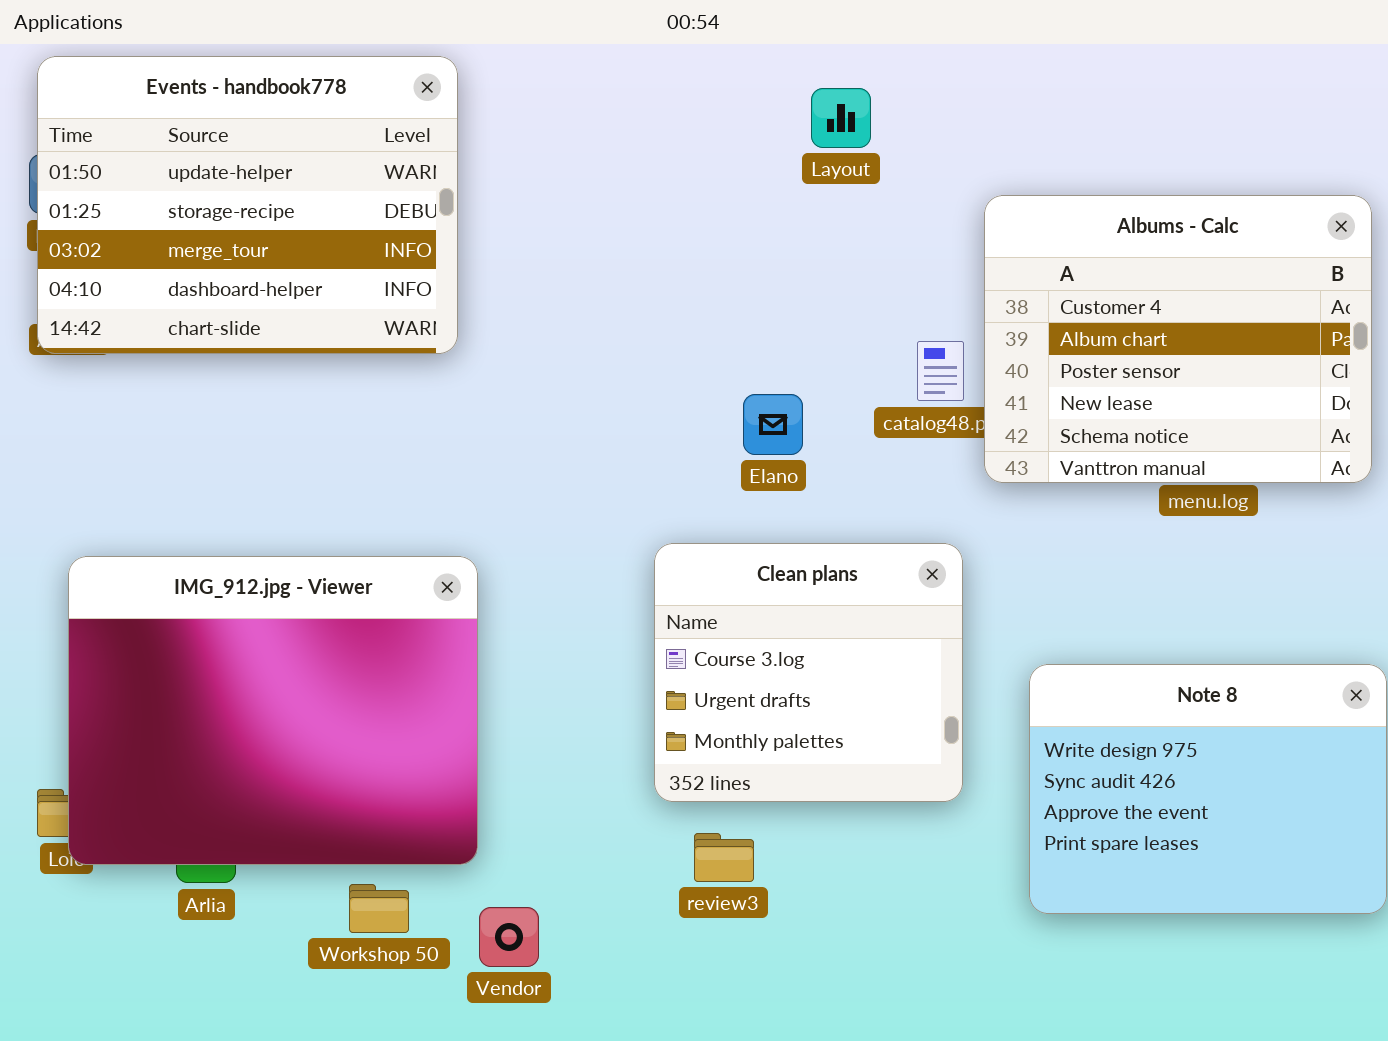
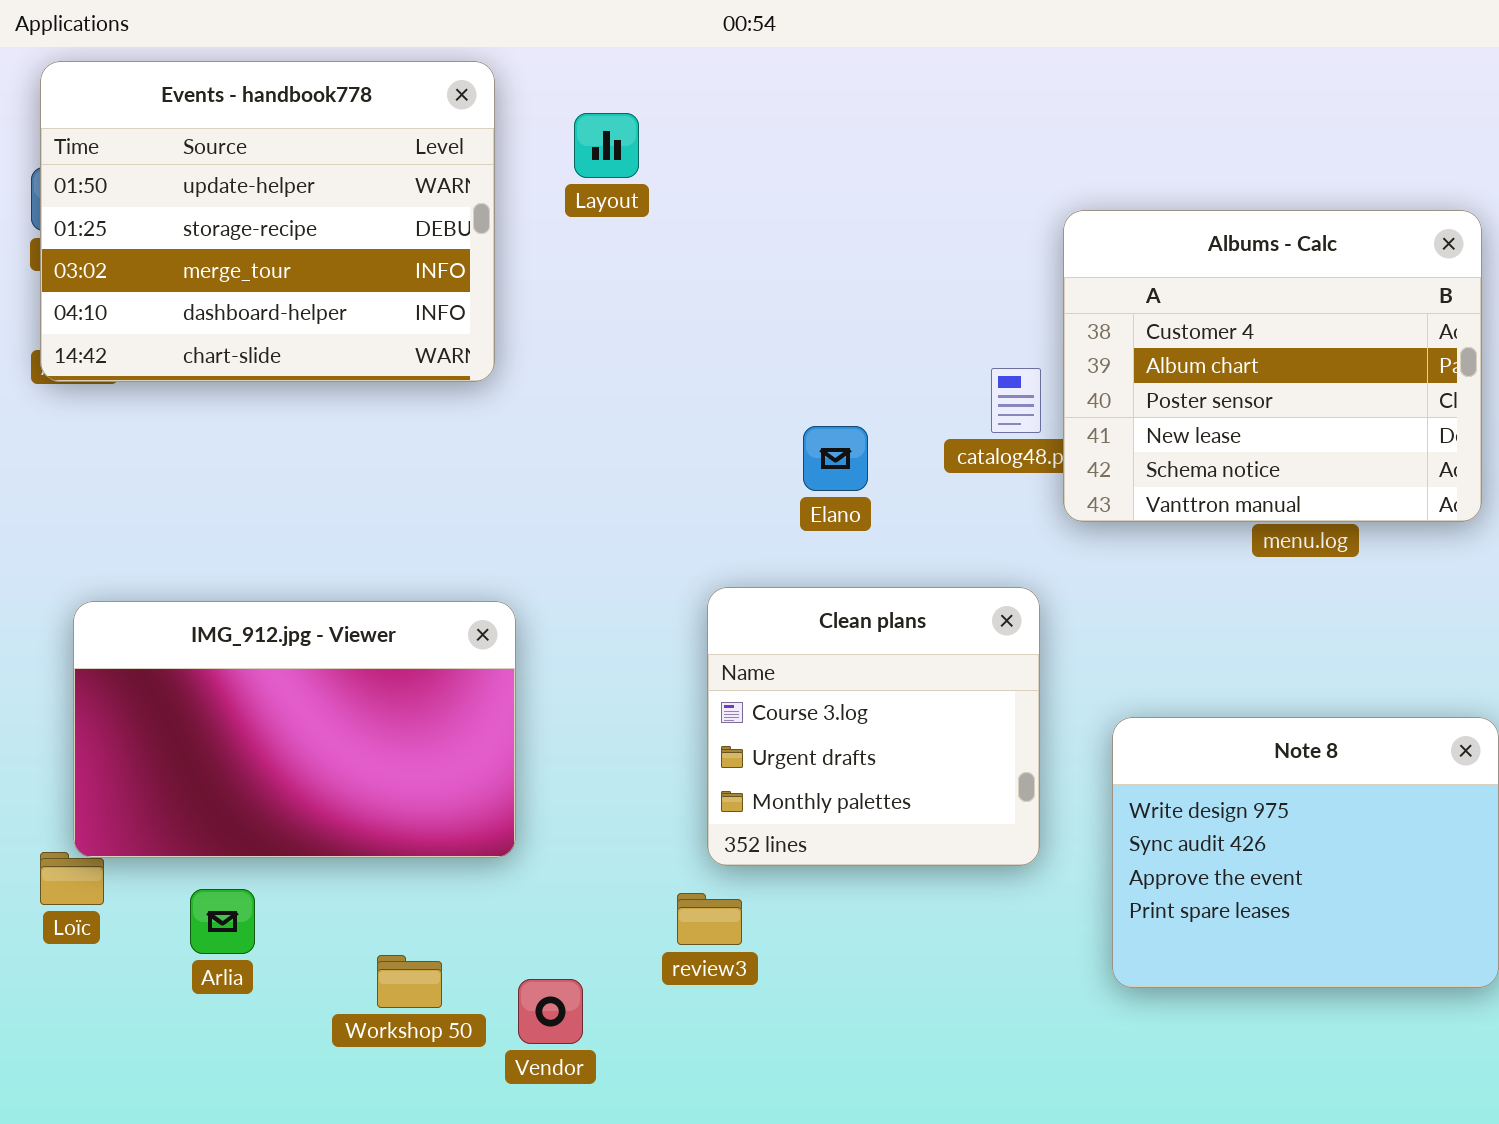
Layout: [811,88,871,148] -> [574,113,639,178], moved
IMG_912.jpg - Viewer: [68,556,478,865] -> [73,601,516,858], resized
review3: [694,833,754,882] -> [677,893,742,945], moved

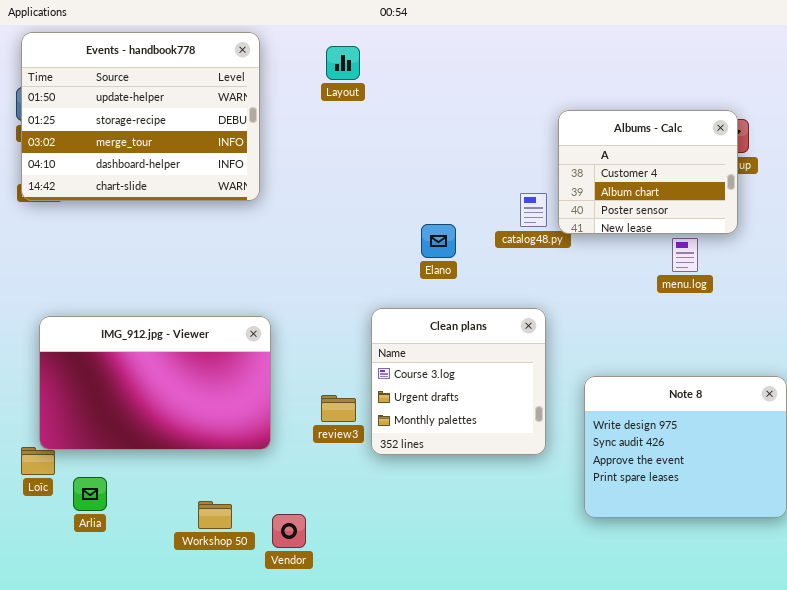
Layout: [574,113,639,178] -> [326,46,360,80], moved
Albums - Calc: [1063,210,1482,522] -> [558,110,738,234], resized
Arlia: [190,889,255,954] -> [73,477,107,511], moved
review3: [677,893,742,945] -> [321,395,356,422], moved

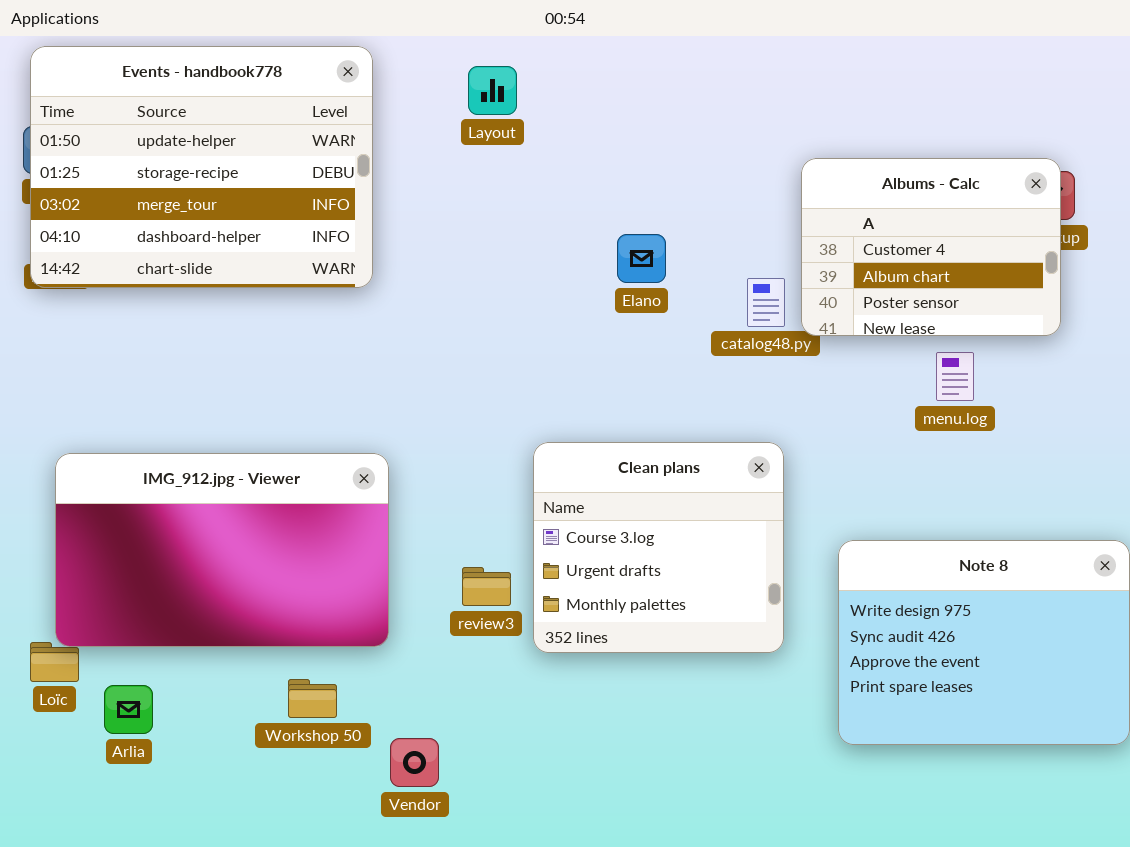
Elano: [421,224,456,258] -> [617,234,666,283], moved
menu.log: [672,238,698,272] -> [936,352,974,401], moved
Workshop 50: [198,501,232,529] -> [288,679,337,718], moved

